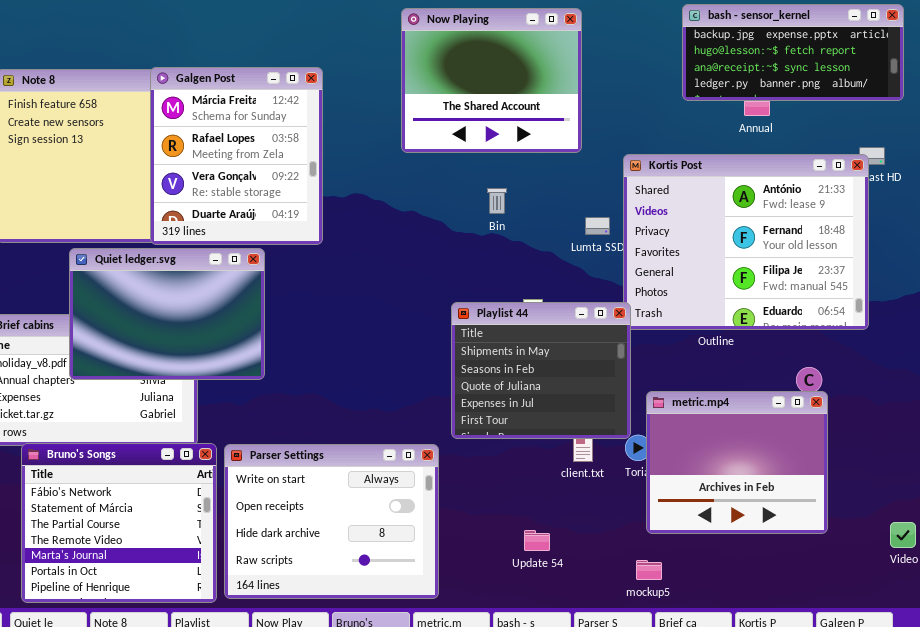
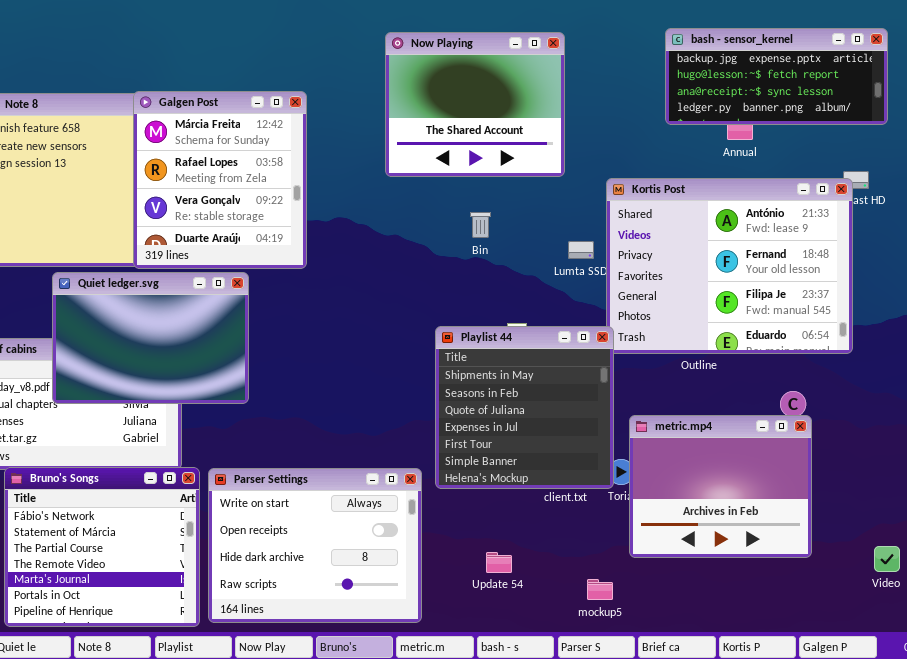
Playlist 44: [451,302,631,439] -> [435,326,614,489], resized
Update 54: [524,530,550,551] -> [486,552,512,573], moved
mockup5: [636,560,662,580] -> [587,579,613,600], moved

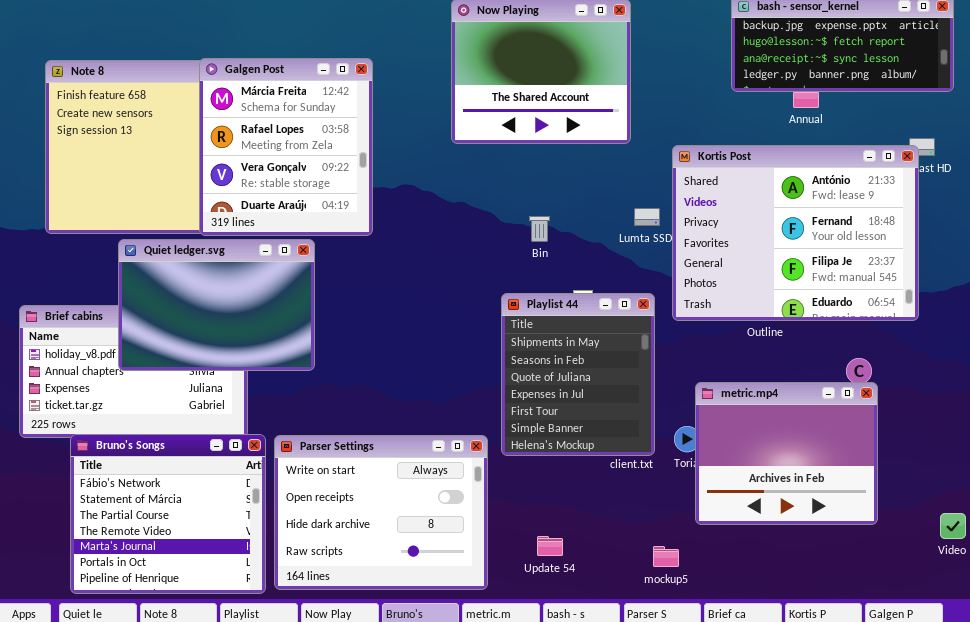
Bin: [470,212,491,238] -> [529,216,550,242], moved
Playlist 44: [435,326,614,489] -> [501,293,655,456], resized
Update 54: [486,552,512,573] -> [537,536,563,556], moved

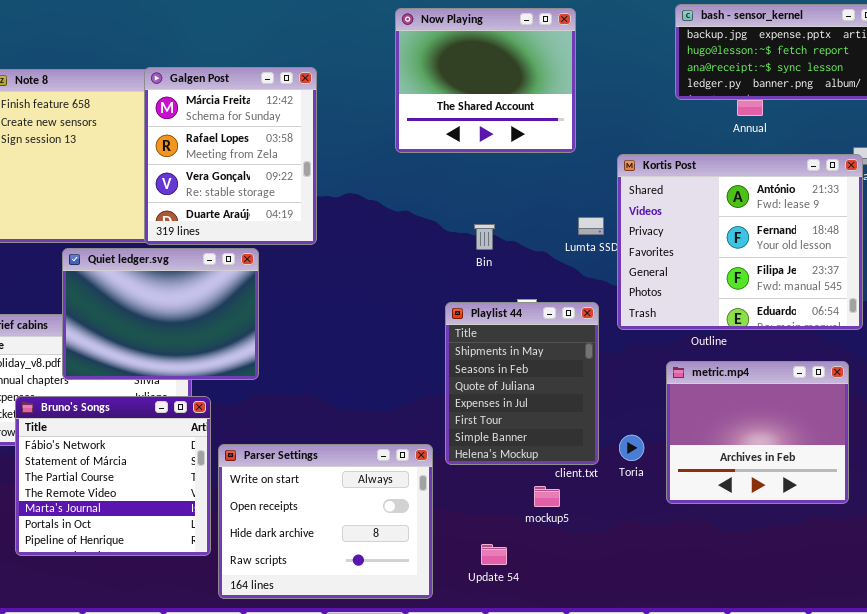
metric.mp4: [695,382,878,525] -> [666,361,849,504], moved
Bruno's Songs: [70,434,266,594] -> [15,396,211,556], moved
mockup5: [653,546,679,567] -> [534,486,560,507], moved

